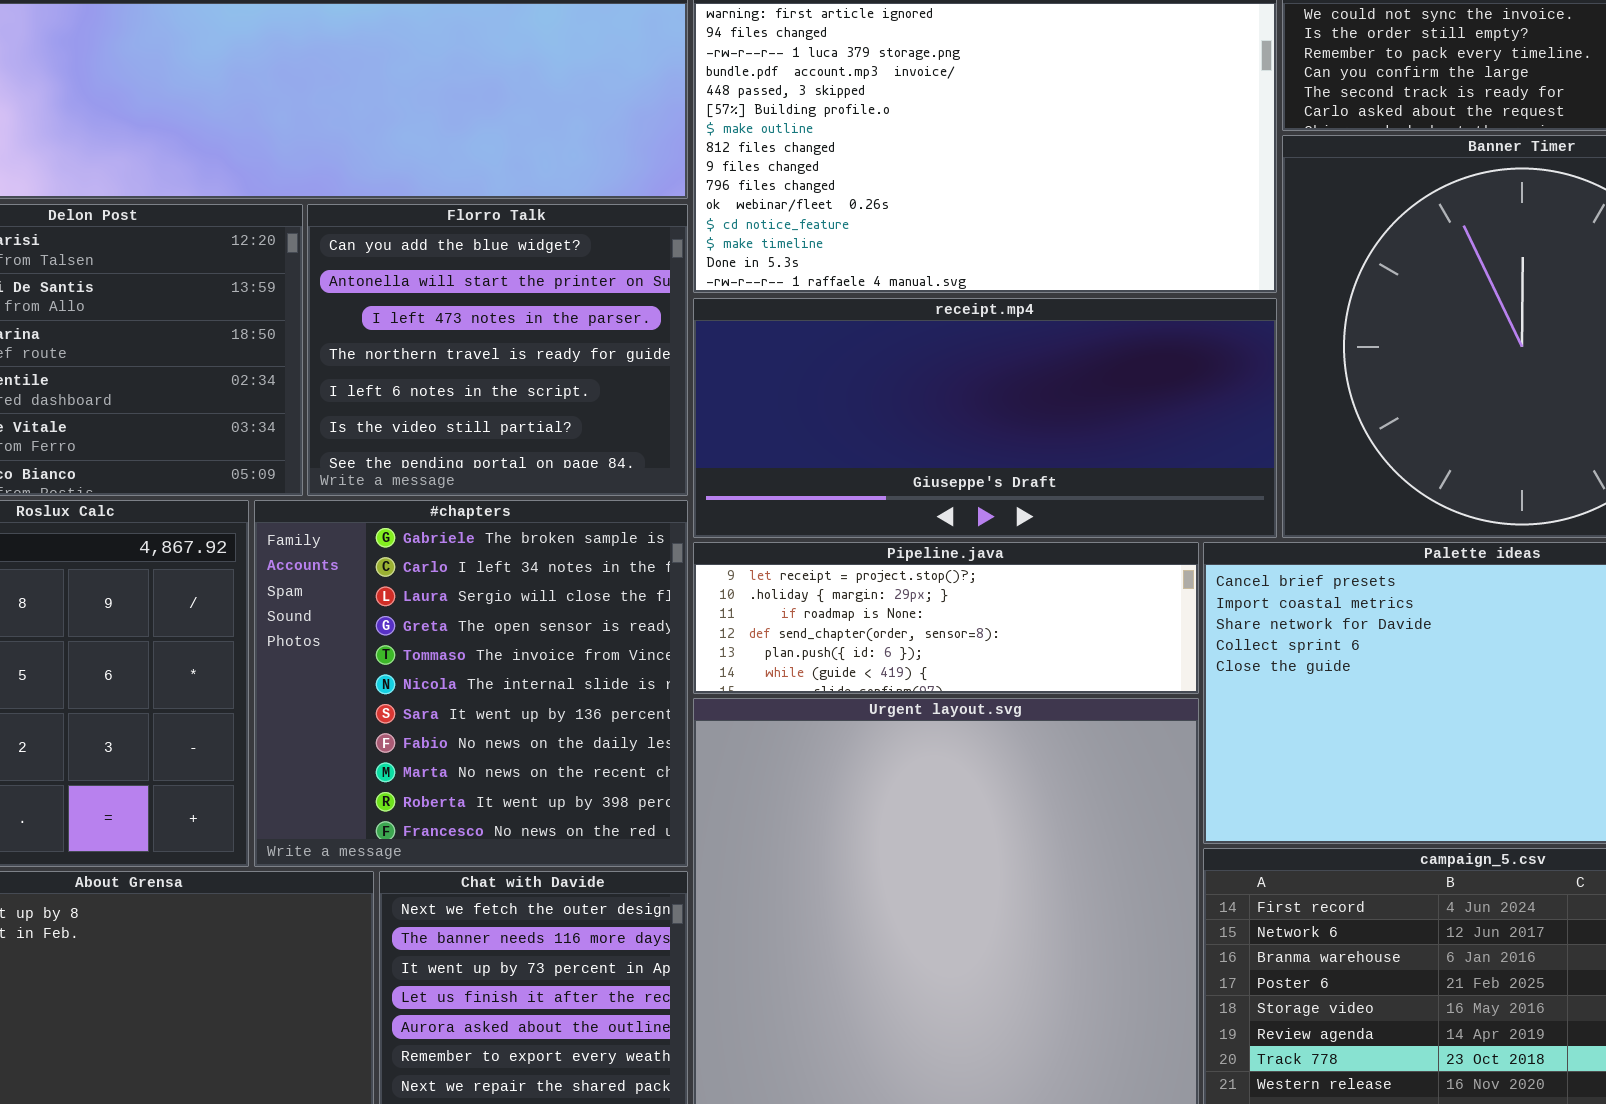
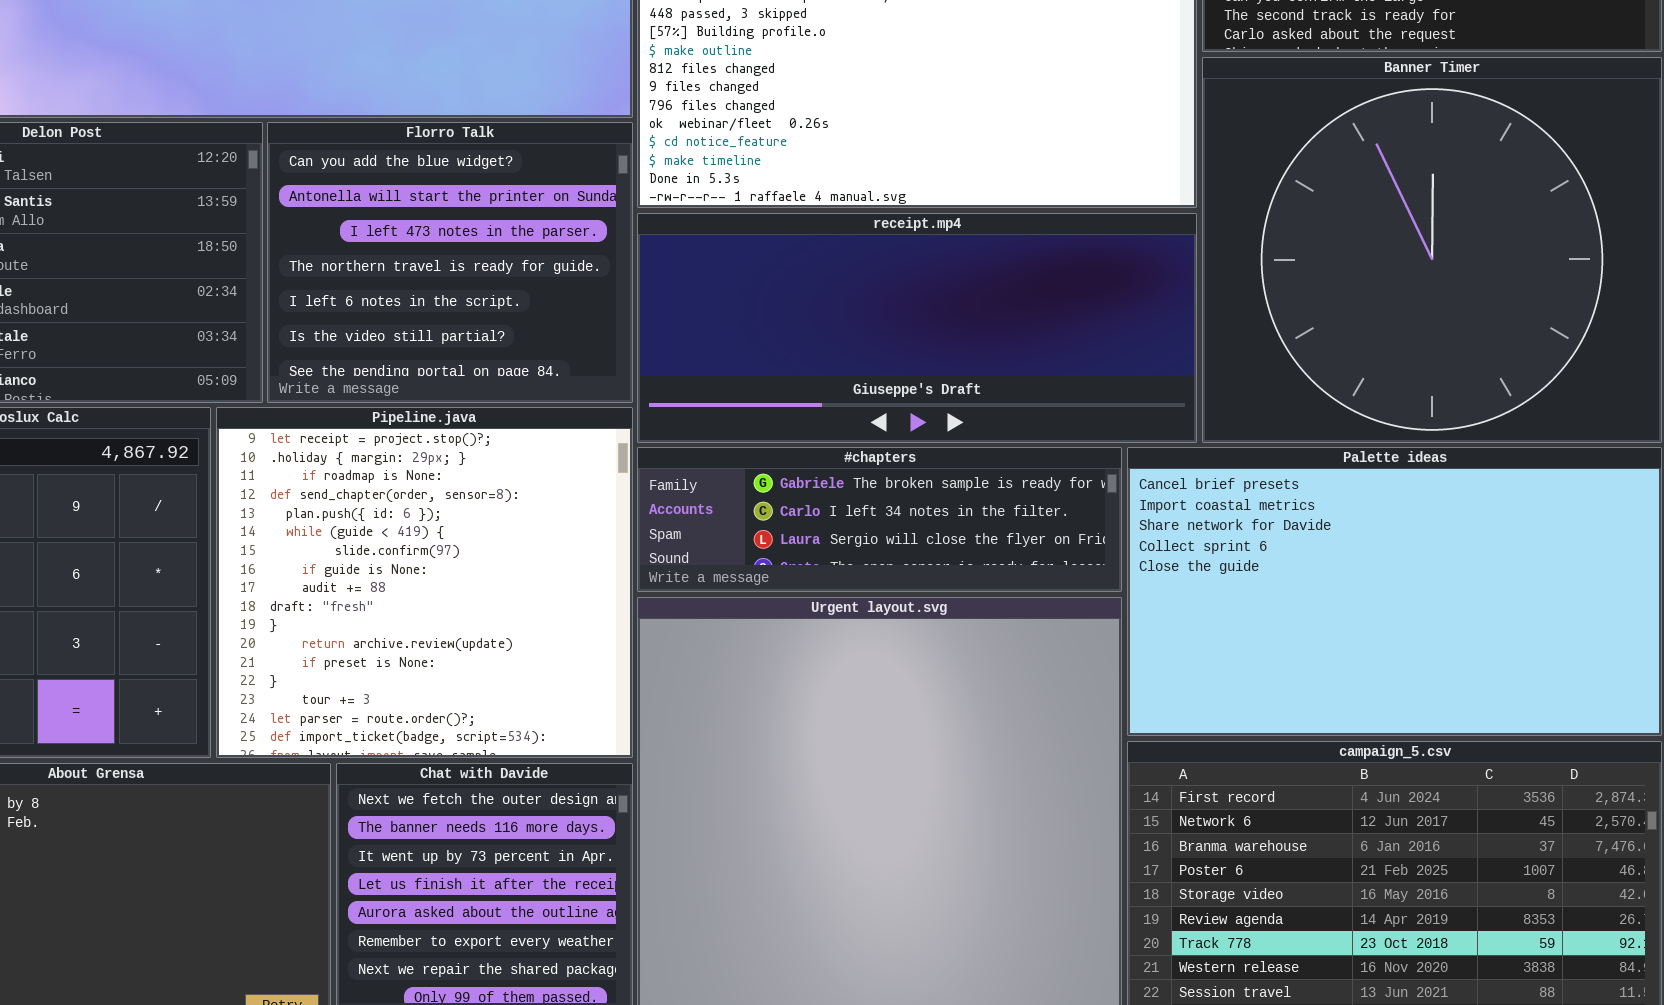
#chapters: [254,500,688,867] -> [637,447,1122,592], moved, resized
Pipeline.java: [693,542,1199,694] -> [216,407,633,758], moved, resized

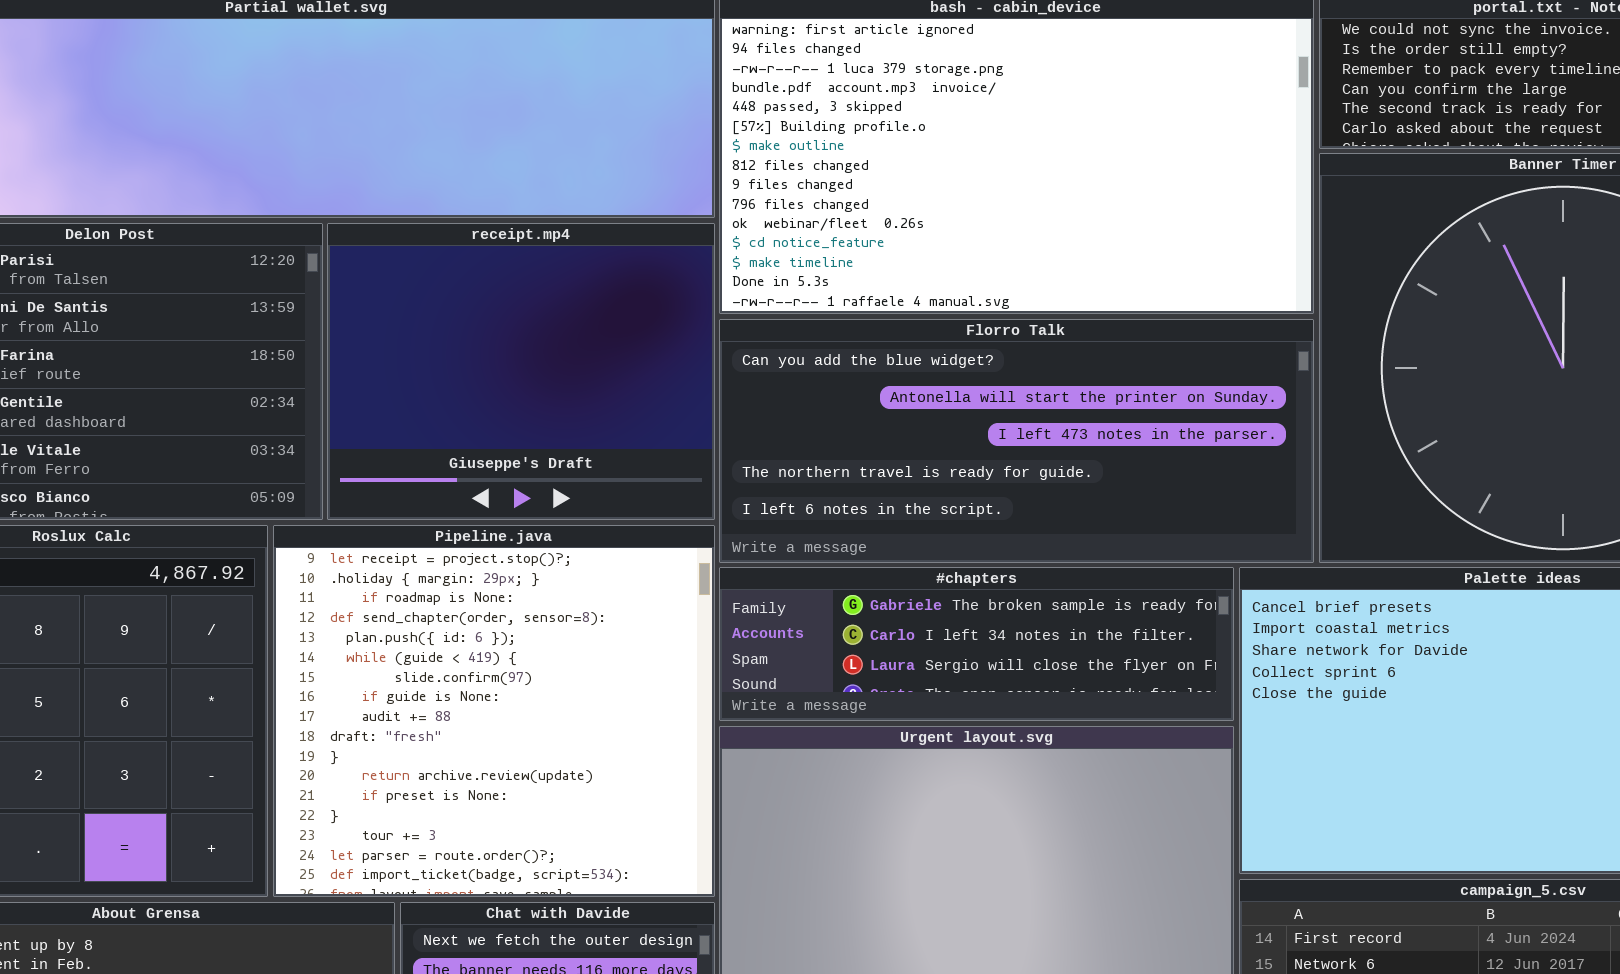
Florro Talk: [267,122,633,403] -> [719,319,1314,563], moved, resized
receipt.mp4: [637,213,1197,443] -> [327,223,715,520], moved, resized

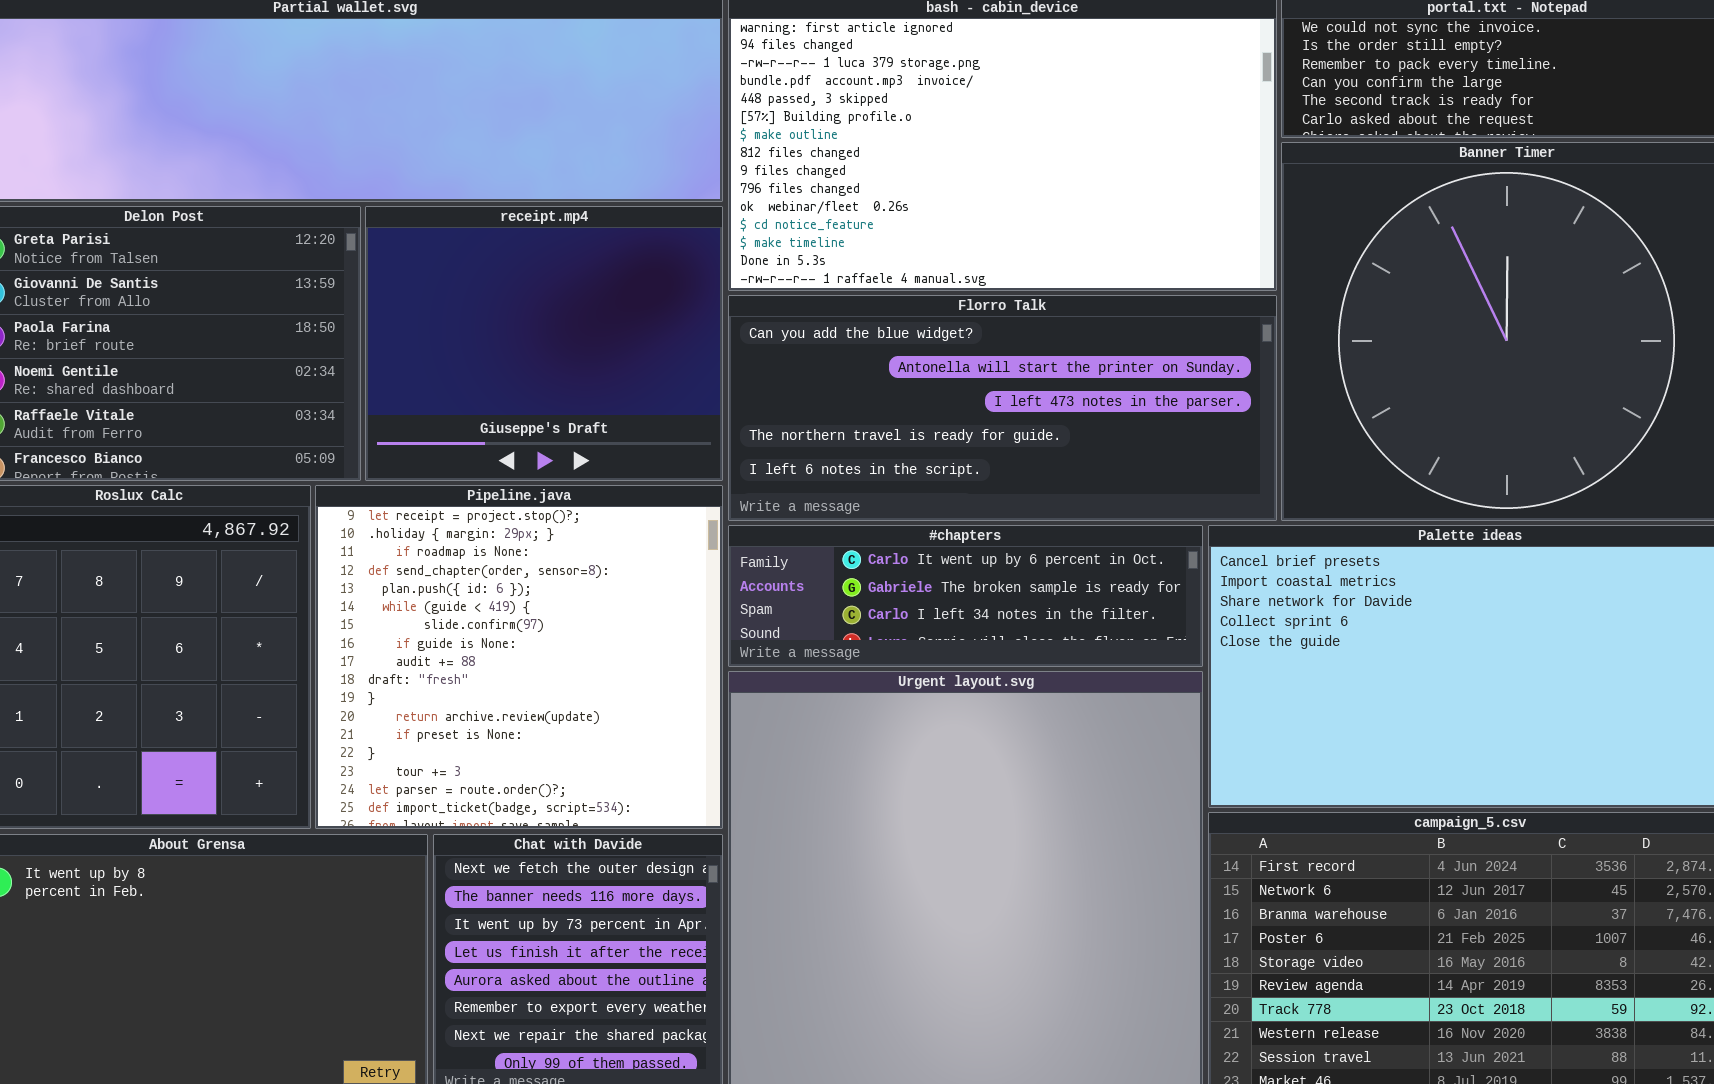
#chapters: [719,567,1234,721] -> [728,525,1203,667], scrolled up 1 row

